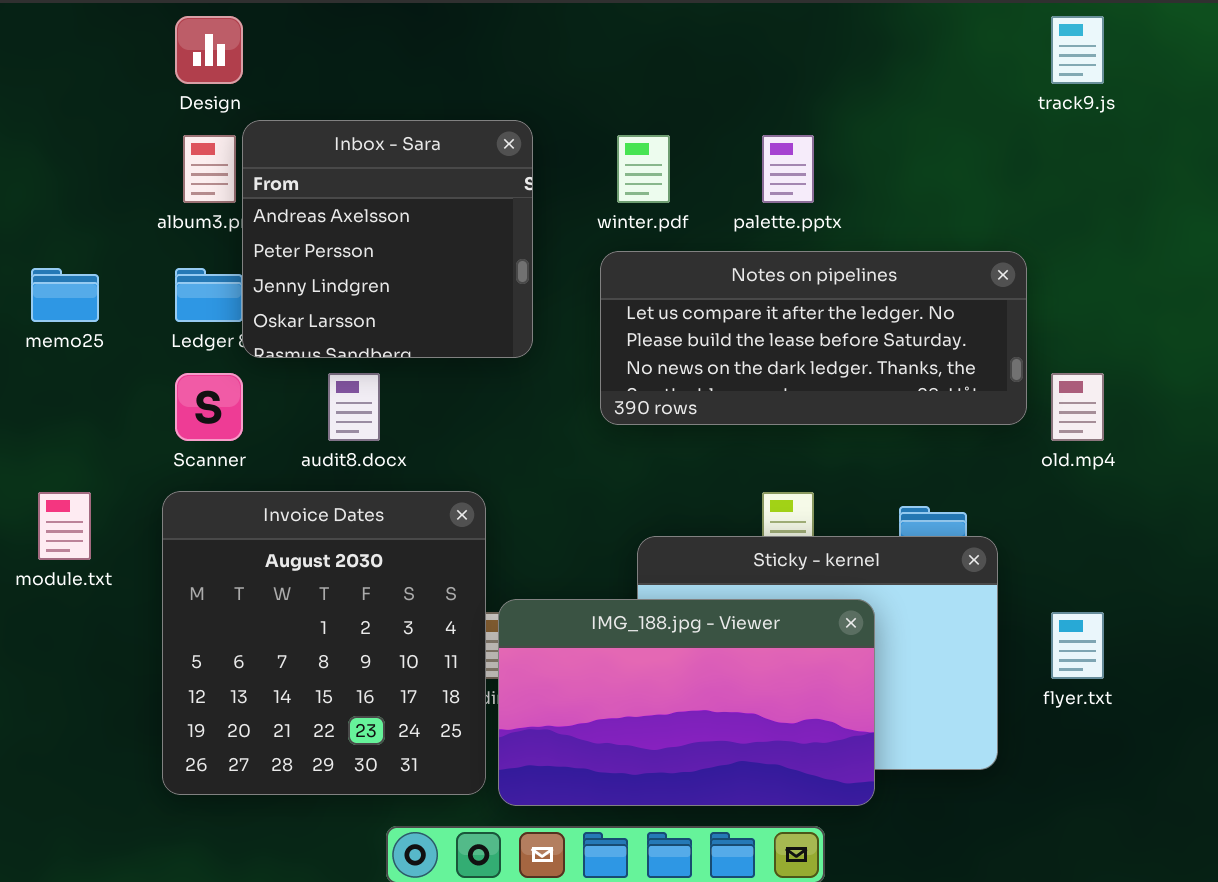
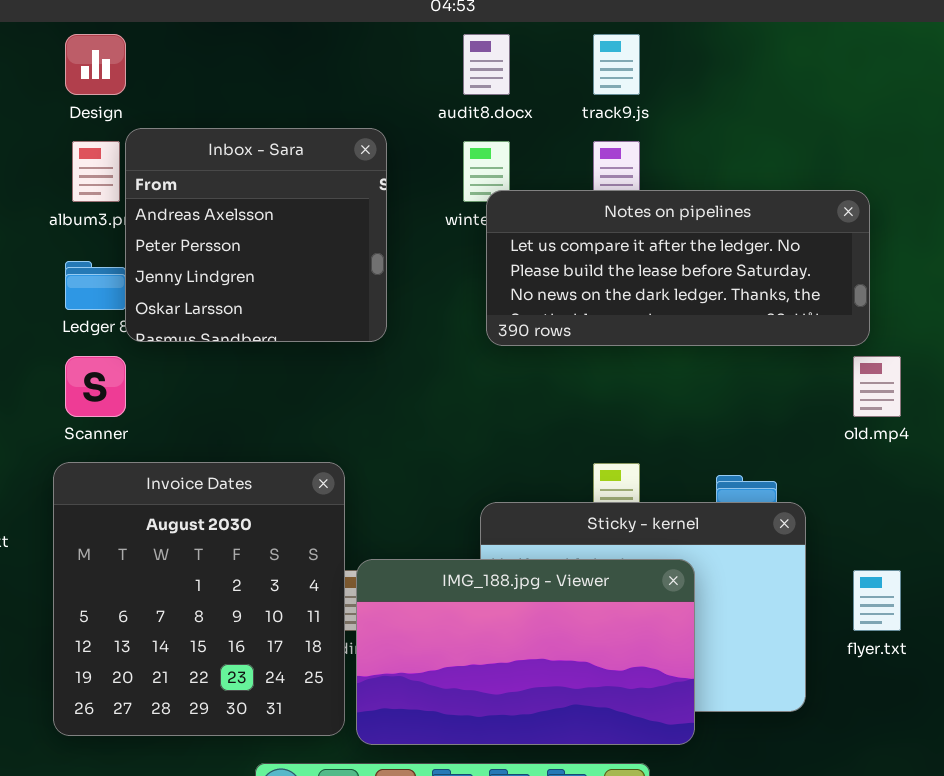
track9.js: [1051,16,1104,84] -> [593,34,640,95], moved
Notes on pipelines: [600,251,1027,425] -> [486,190,870,346], moved
audit8.docx: [328,373,380,441] -> [463,34,510,95], moved

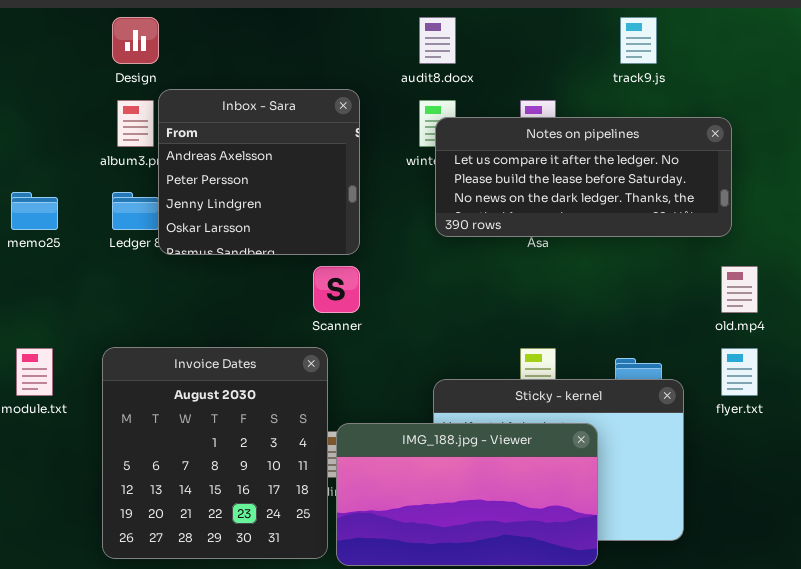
track9.js: [593,34,640,95] -> [620,17,657,64], moved
Notes on pipelines: [486,190,870,346] -> [435,117,732,237], moved
Scanner: [65,356,126,417] -> [313,266,360,313], moved
flyer.txt: [853,570,901,631] -> [721,348,758,396], moved

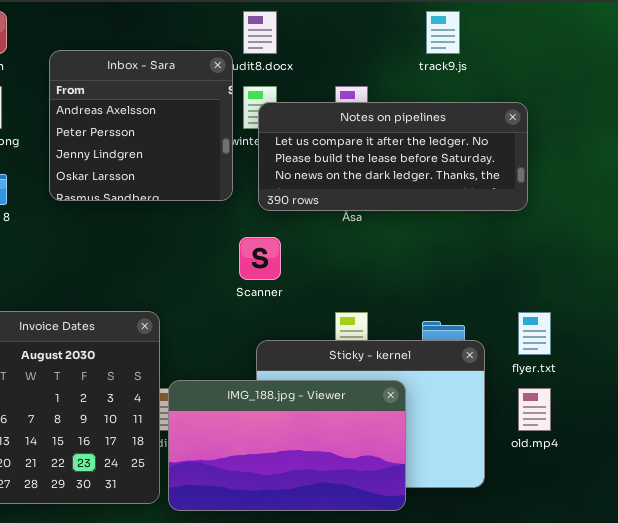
Inbox - Sara: [158,89,360,255] -> [49,50,233,201], moved
Scanner: [313,266,360,313] -> [239,237,281,280], moved
old.mp4: [721,266,758,313] -> [518,388,551,431], moved

